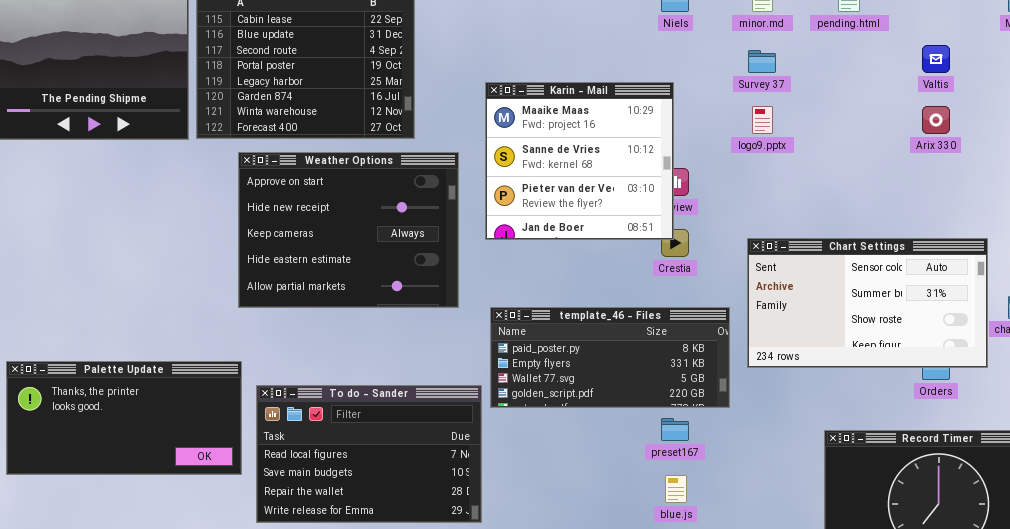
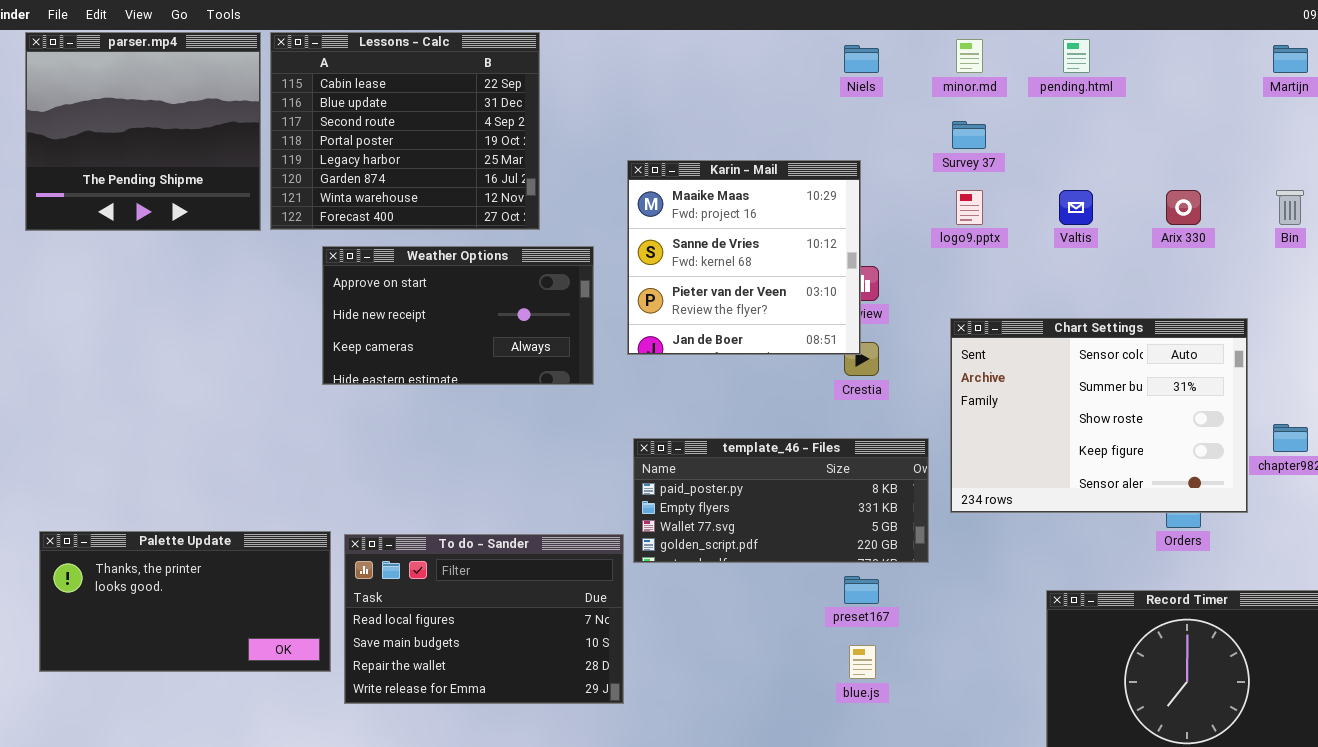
Valtis: [922,45,950,73] -> [1059,190,1093,225], moved
Weather Options: [238,152,459,308] -> [322,246,594,385], resized
Chart Settings: [747,238,988,368] -> [950,318,1248,513], resized
Palette Update: [6,361,242,475] -> [39,531,331,672], moved

